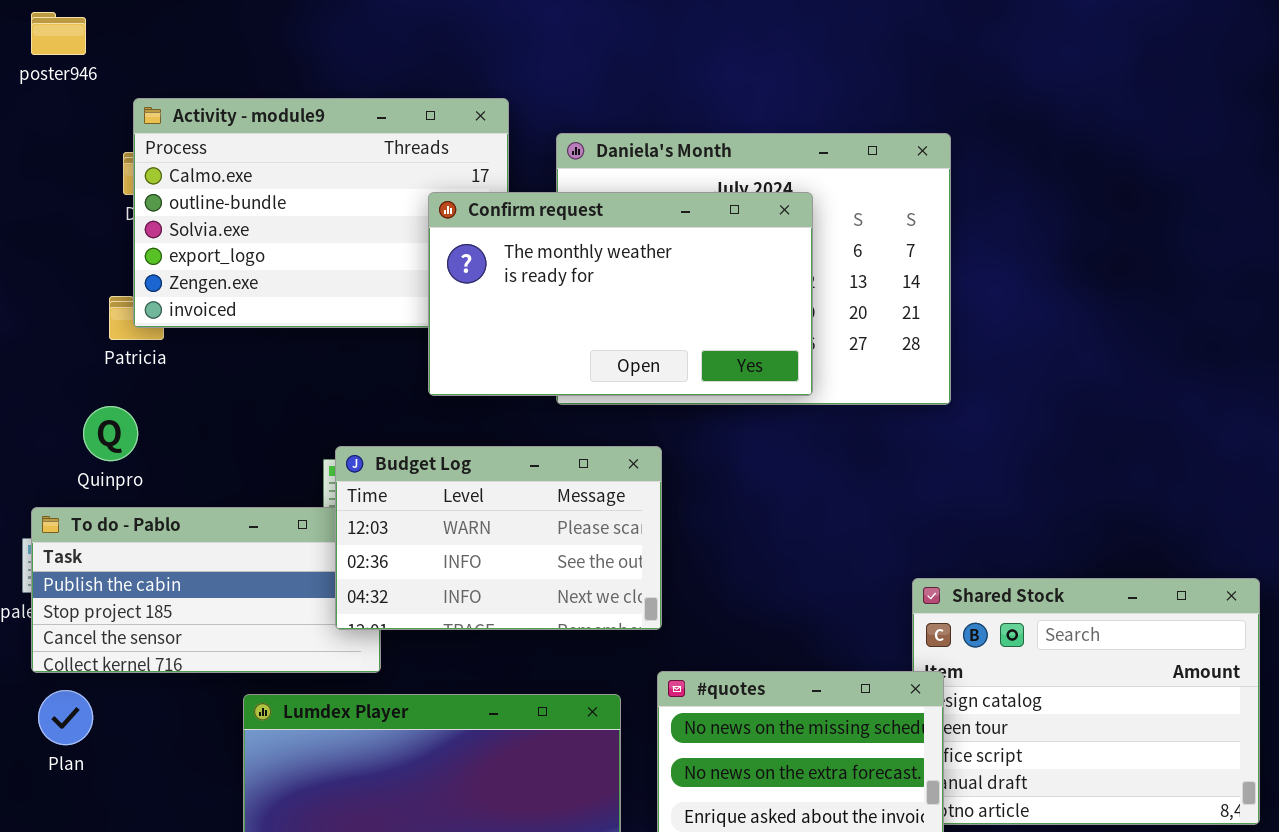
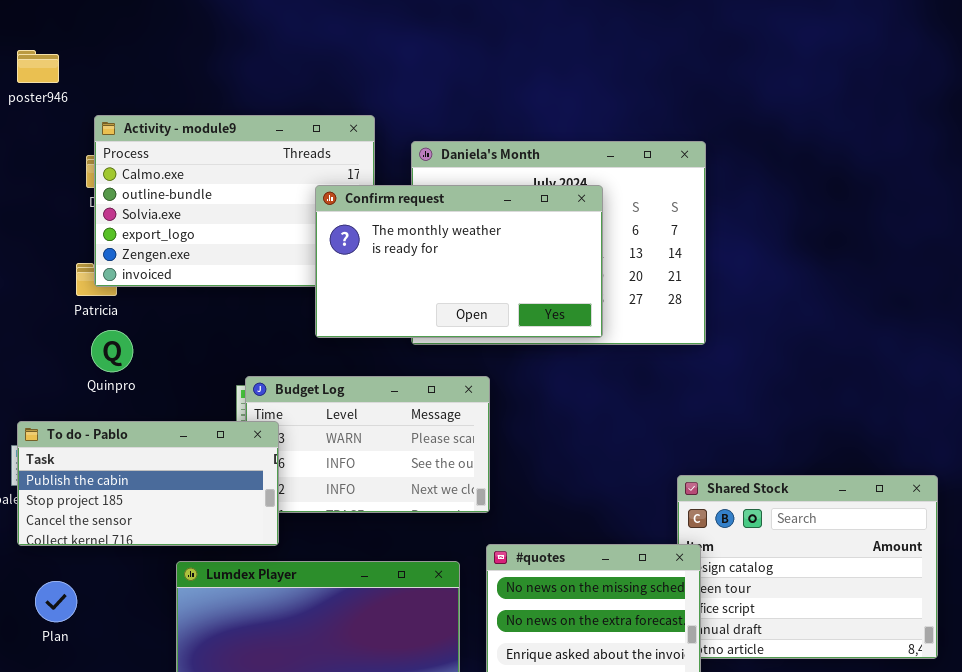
Quinpro: [83,406,138,461] -> [91,330,133,372], moved
To do - Pablo: [31,507,381,673] -> [17,421,279,546], raised
Plan: [38,690,93,745] -> [35,581,77,622], moved

